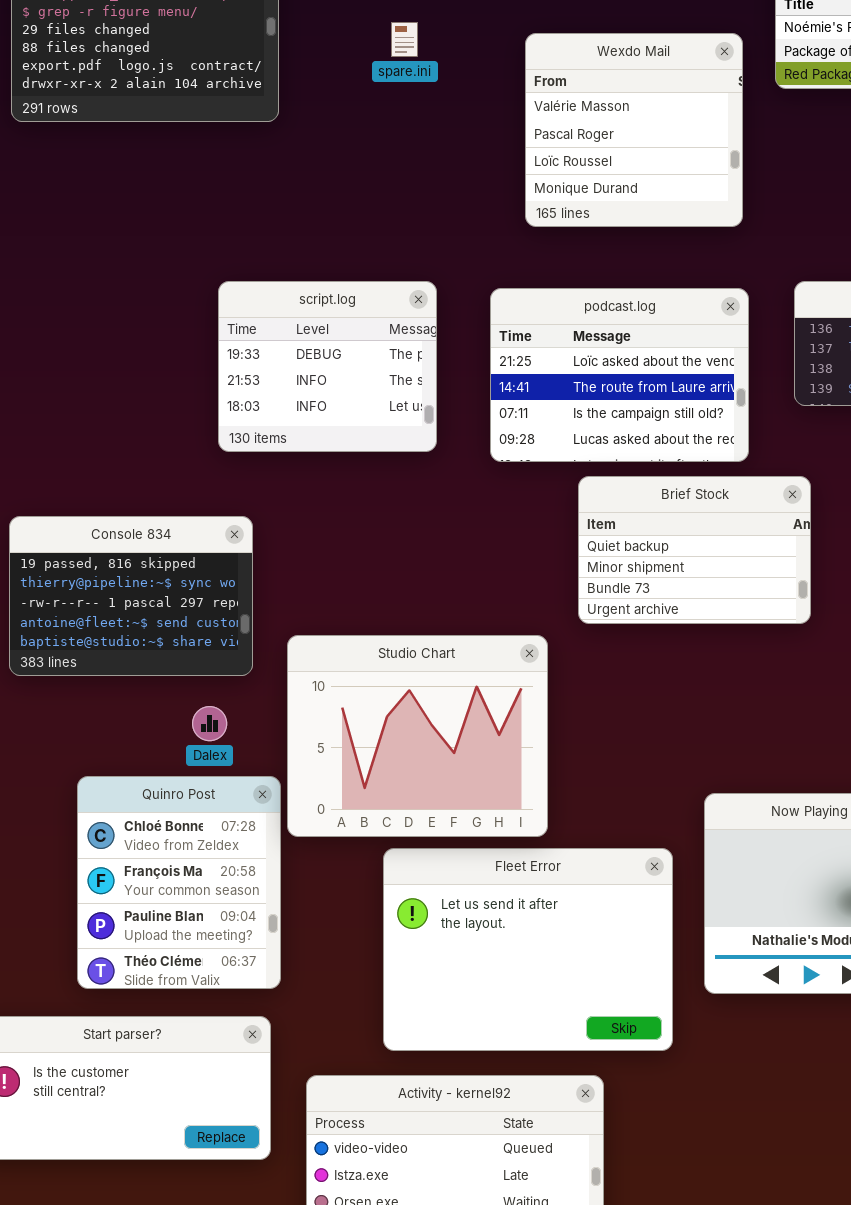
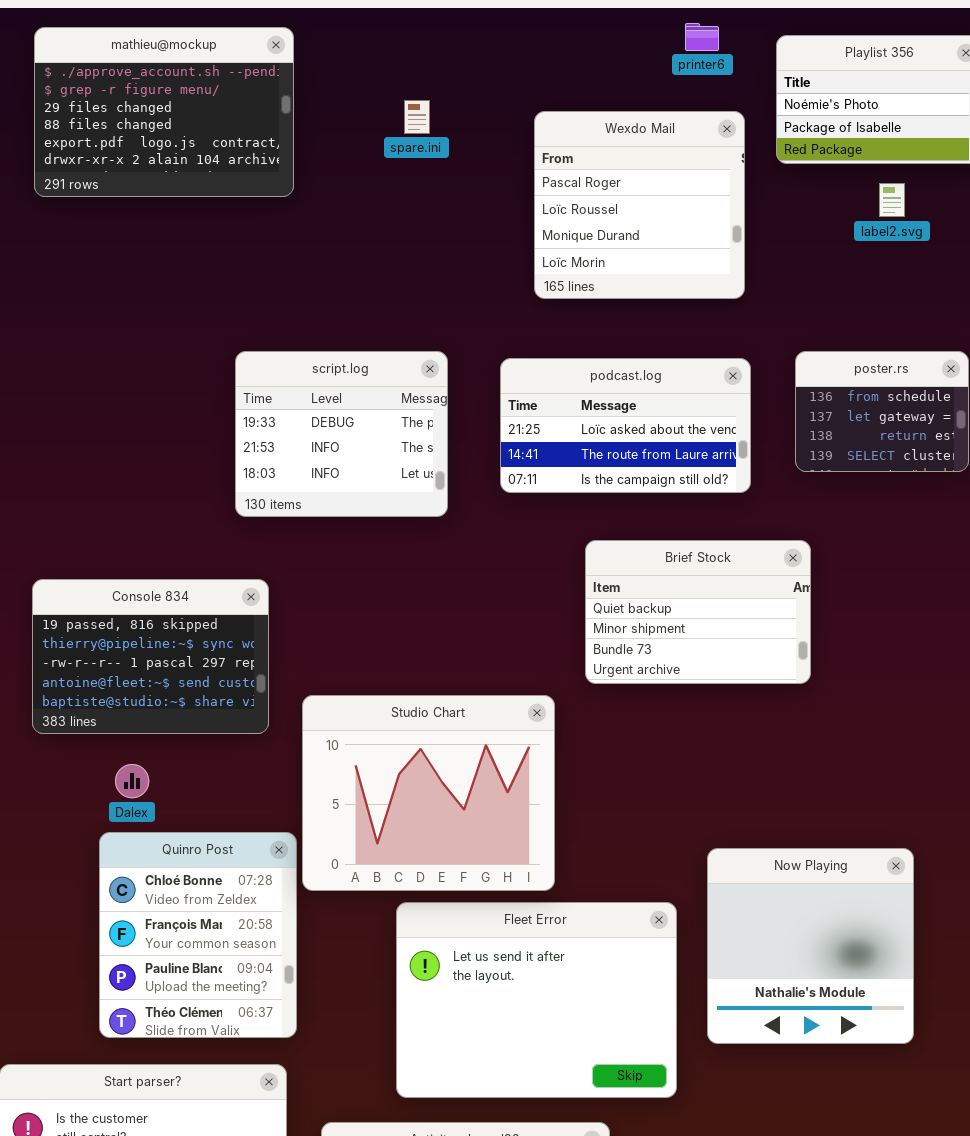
Wexdo Mail: [525,33,743,227] -> [534,111,745,299], scrolled down 1 row
podcast.log: [490,288,749,462] -> [500,358,751,493], resized
Dalex: [192,706,227,741] -> [115,764,149,798], moved

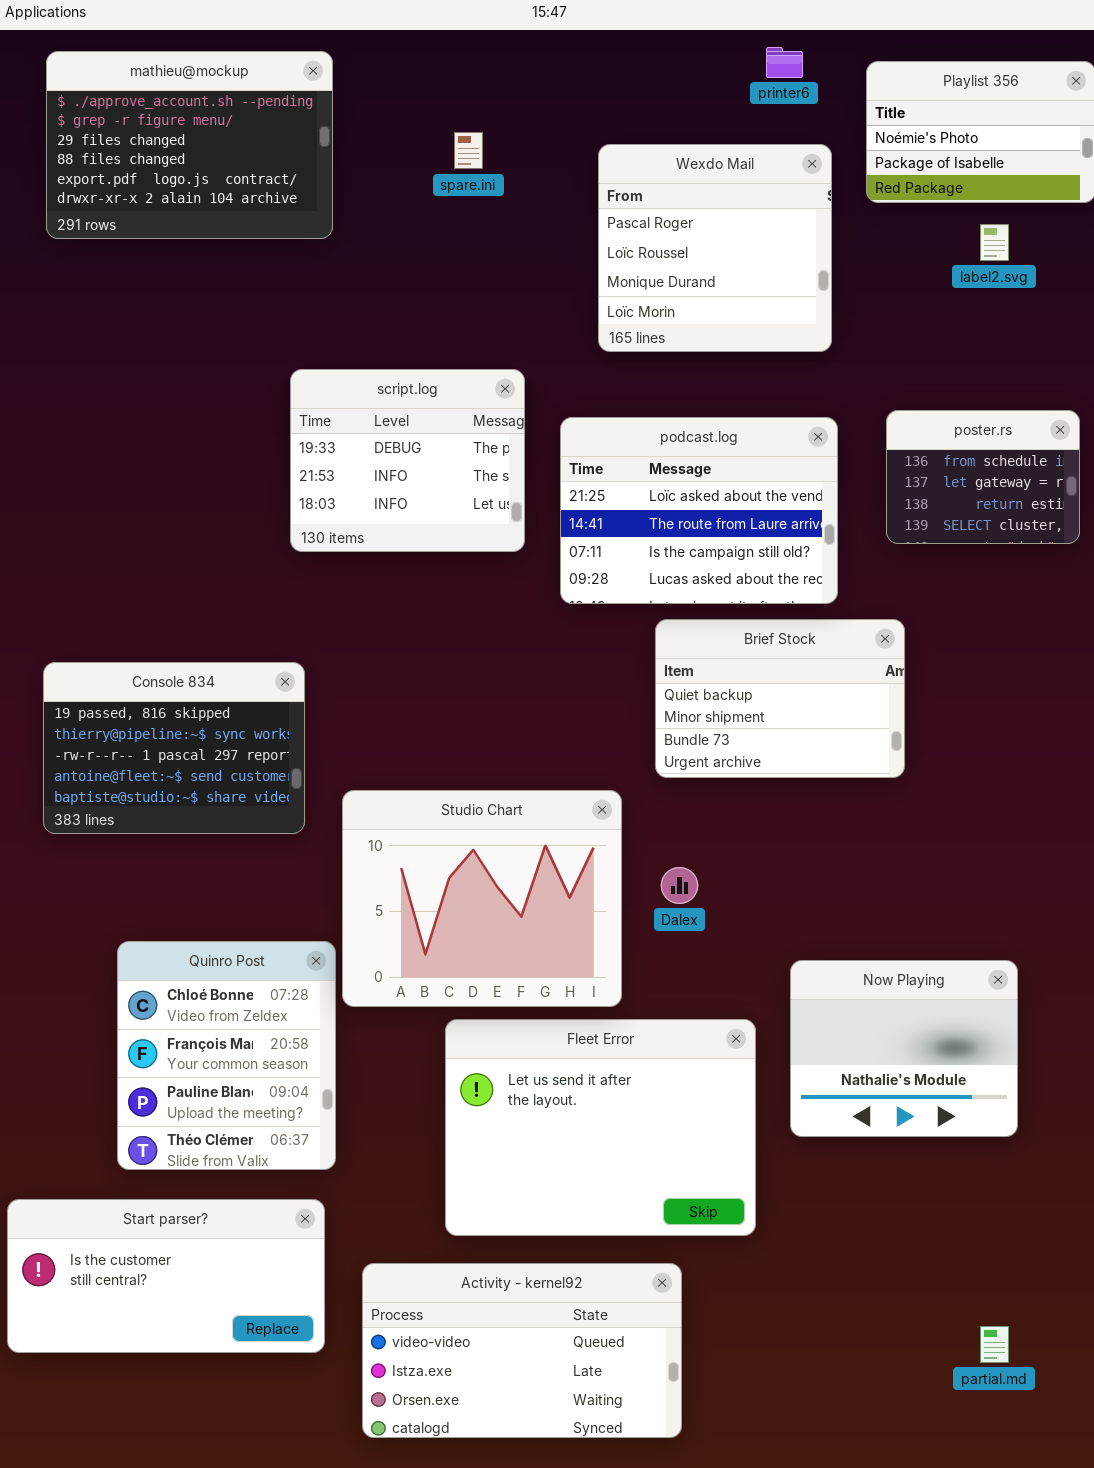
script.log: [235,351,448,517] -> [290,369,525,552], moved
podcast.log: [500,358,751,493] -> [560,417,838,604], resized
Dalex: [115,764,149,798] -> [661,867,698,904], moved
Now Playing: [707,848,914,1044] -> [790,960,1018,1137], resized

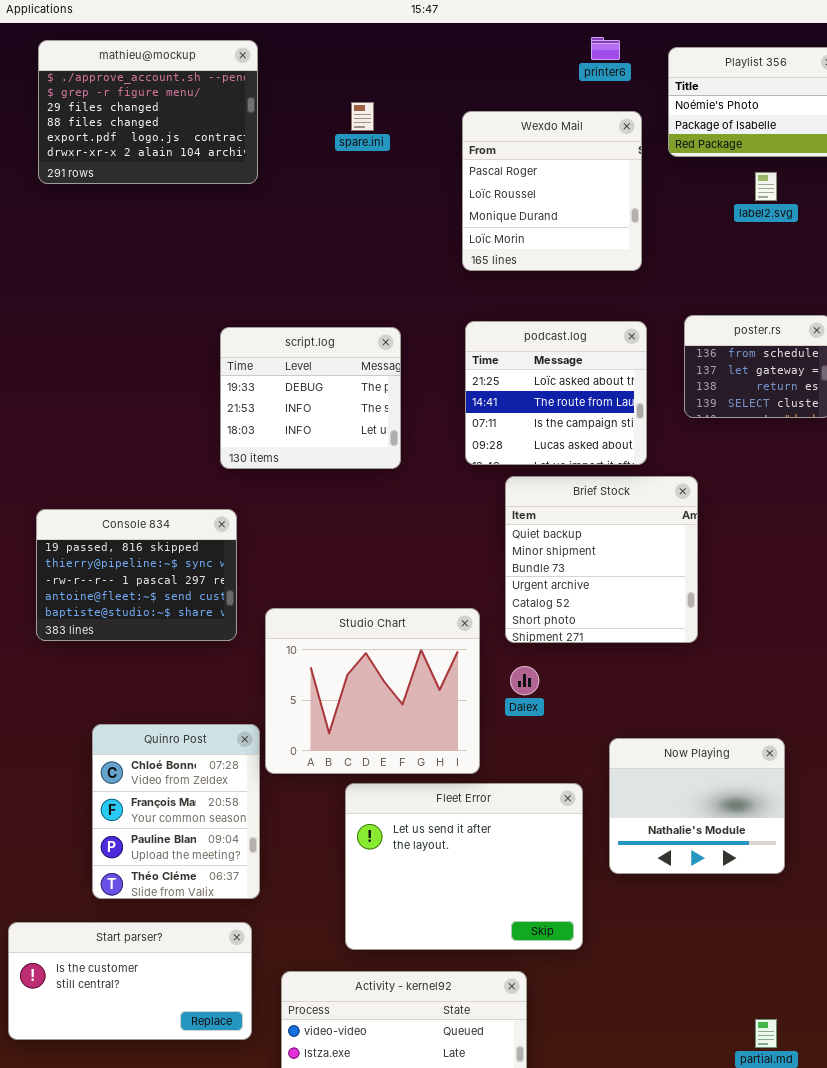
script.log: [290,369,525,552] -> [220,327,401,469], moved
podcast.log: [560,417,838,604] -> [465,321,647,465], resized
Brief Stock: [655,619,905,778] -> [505,476,698,643], resized

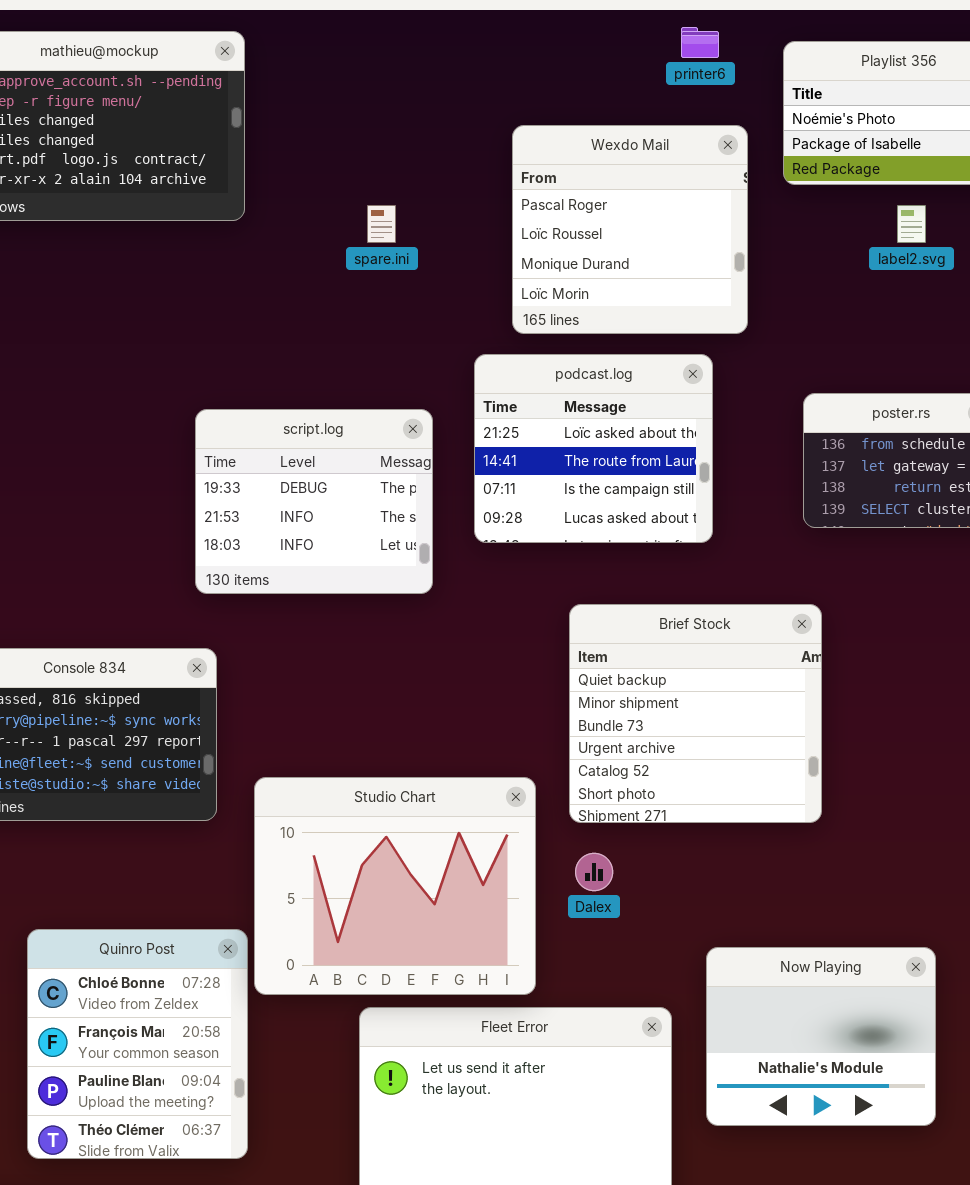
spare.ini: [351,102,374,131] -> [367,205,396,243], moved
podcast.log: [465,321,647,465] -> [474,354,713,543], moved

